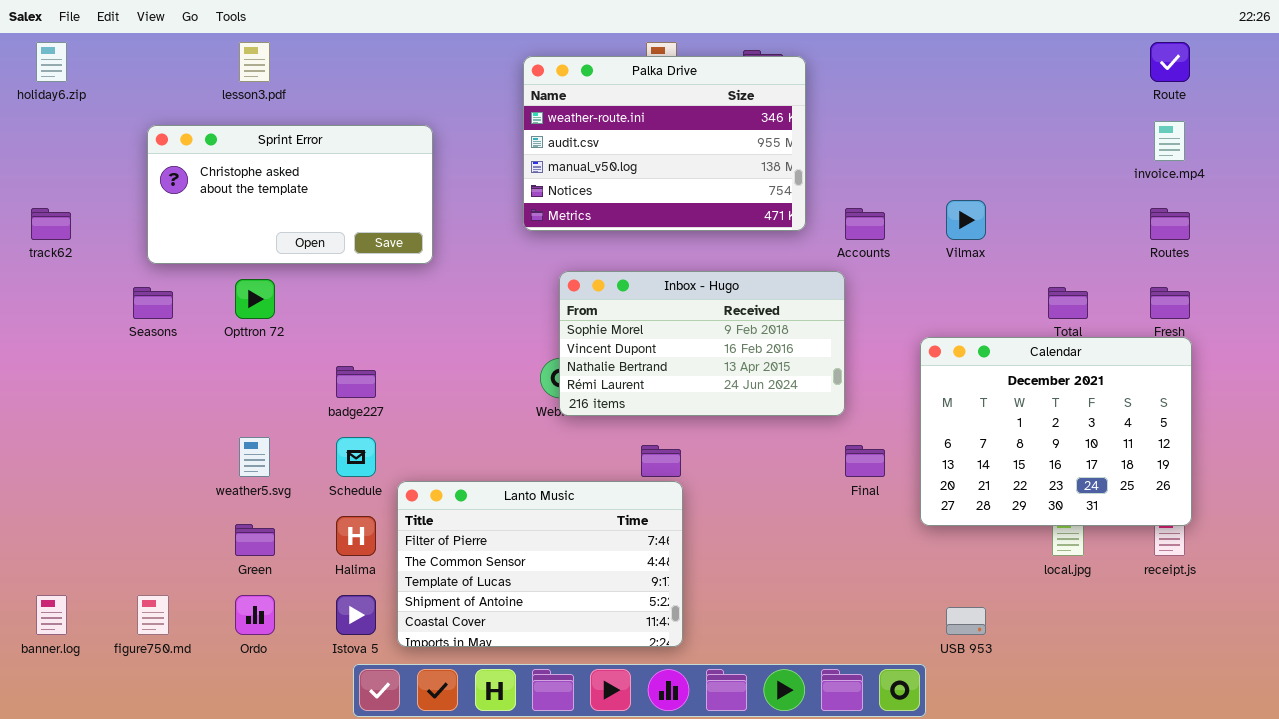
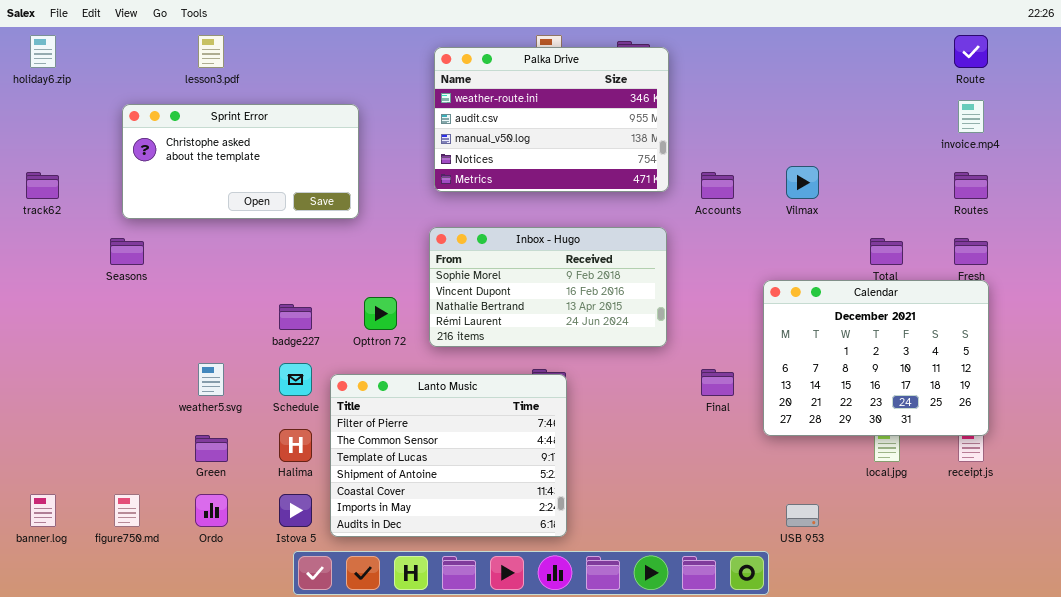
Inbox - Hugo: [559,271,845,416] -> [429,227,667,347], moved
Opttron 72: [235,279,275,319] -> [364,297,397,330], moved
Lanto Music: [397,481,683,647] -> [330,374,567,537], resized

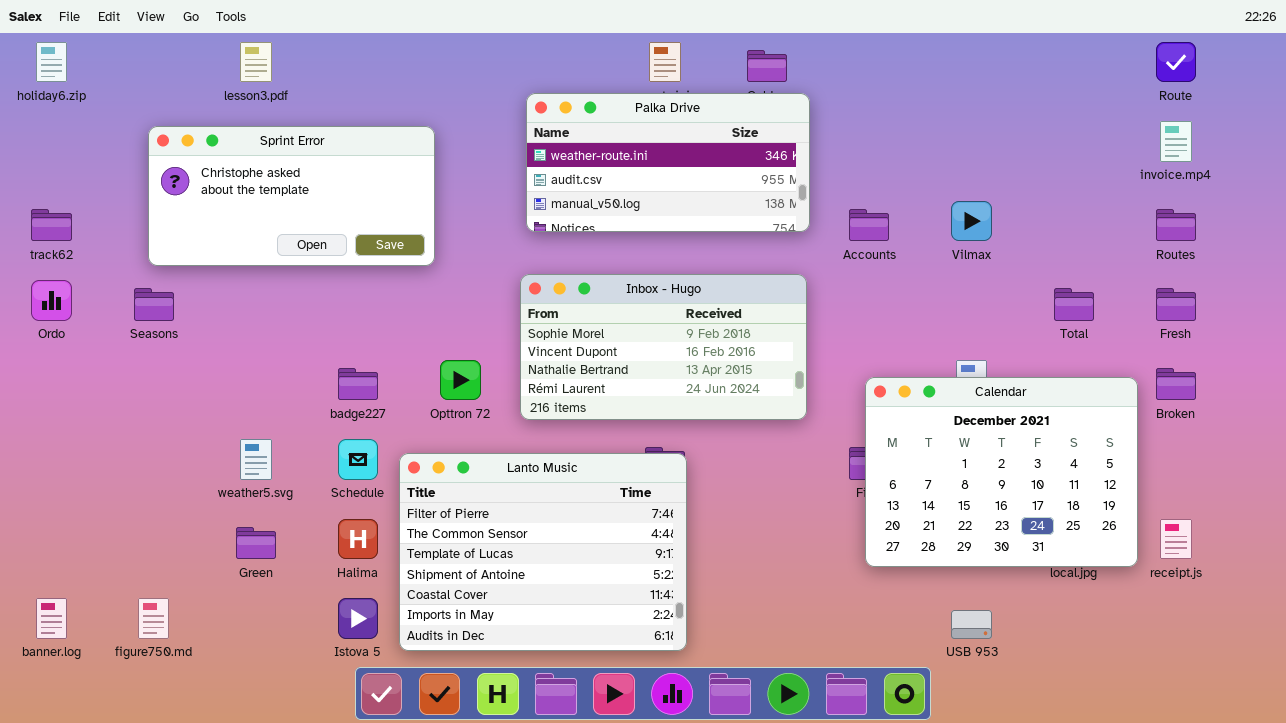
Palka Drive: [434,47,669,192] -> [526,93,810,232], resized
Calendar: [763,280,989,436] -> [865,377,1138,567], moved
Ordo: [195,494,228,527] -> [31,280,72,321], moved

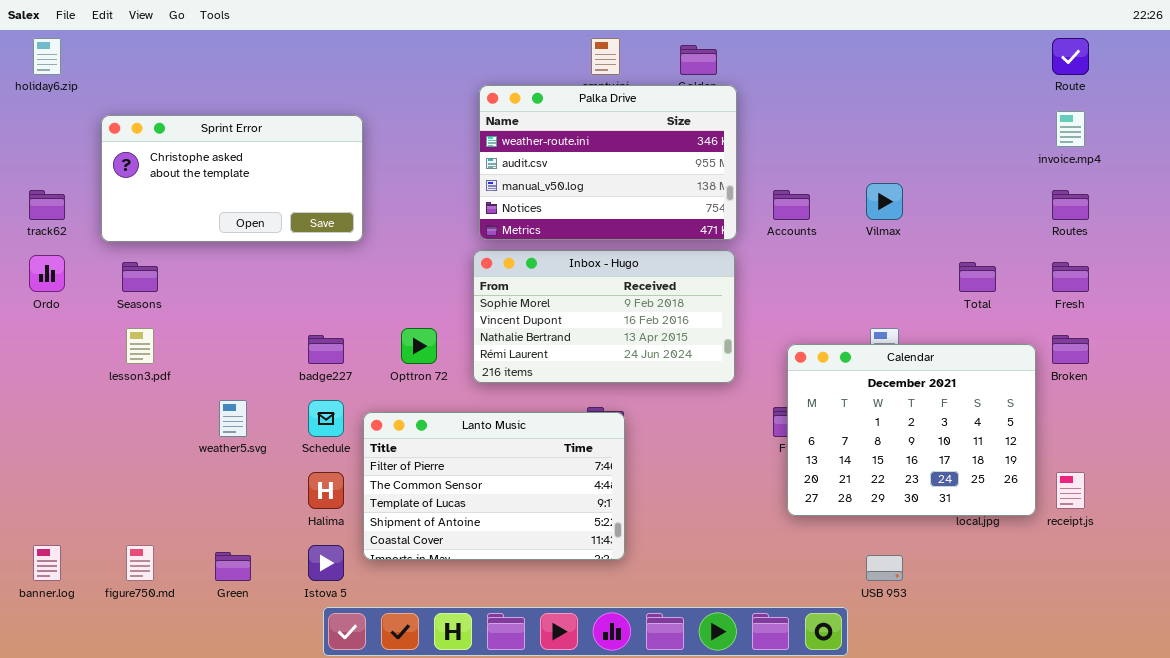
lesson3.pdf: [240,42,272,82] -> [126,328,154,364], moved
Palka Drive: [526,93,810,232] -> [479,85,737,240], resized
Sprint Error: [148,126,435,266] -> [101,115,363,242], moved
Lanto Music: [399,453,687,651] -> [363,412,625,560], resized
Green: [236,527,276,559] -> [215,552,251,581], moved

